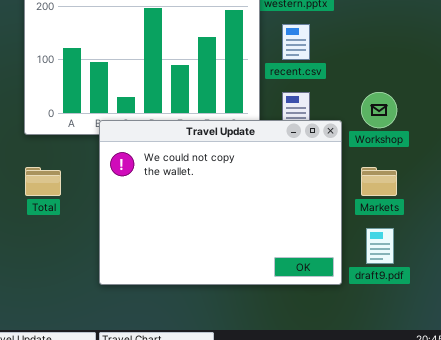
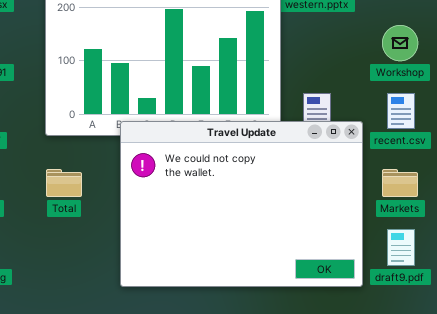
recent.csv: [282,24,310,60] -> [387,93,415,129], moved
Workshop: [361,92,397,128] -> [382,25,418,61], moved

